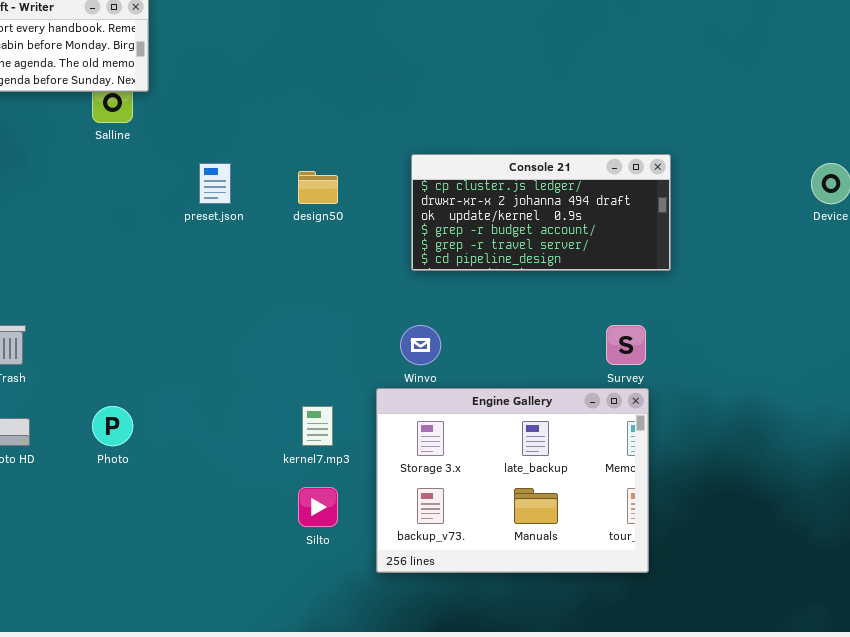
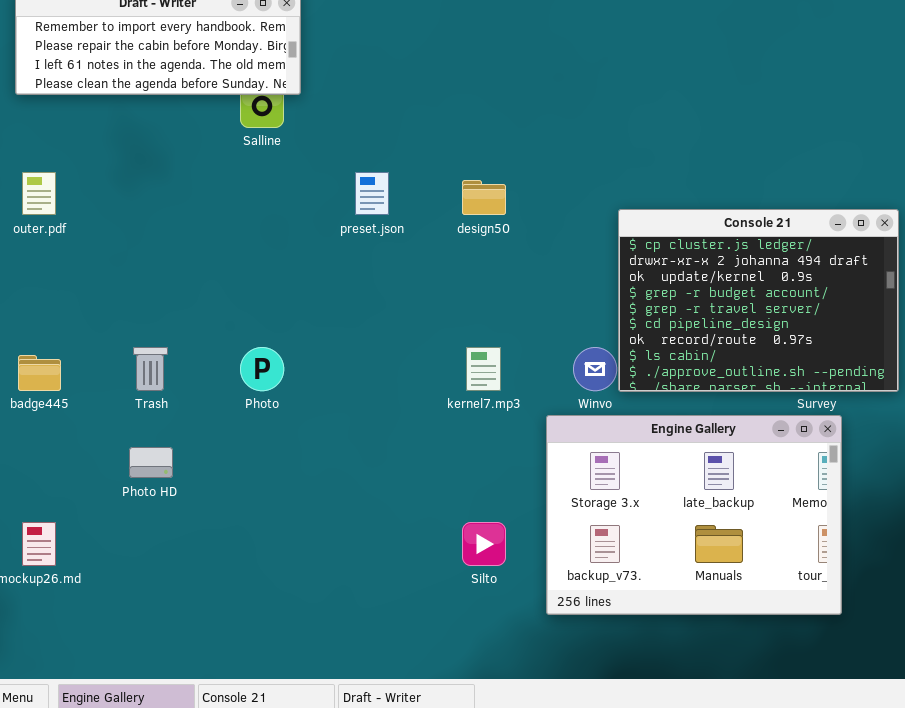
Console 21: [411,154,671,271] -> [618,209,899,392], moved, resized
Photo: [92,406,133,446] -> [240,347,284,391], moved
kernel7.mp3: [302,406,333,446] -> [466,347,501,391], moved

